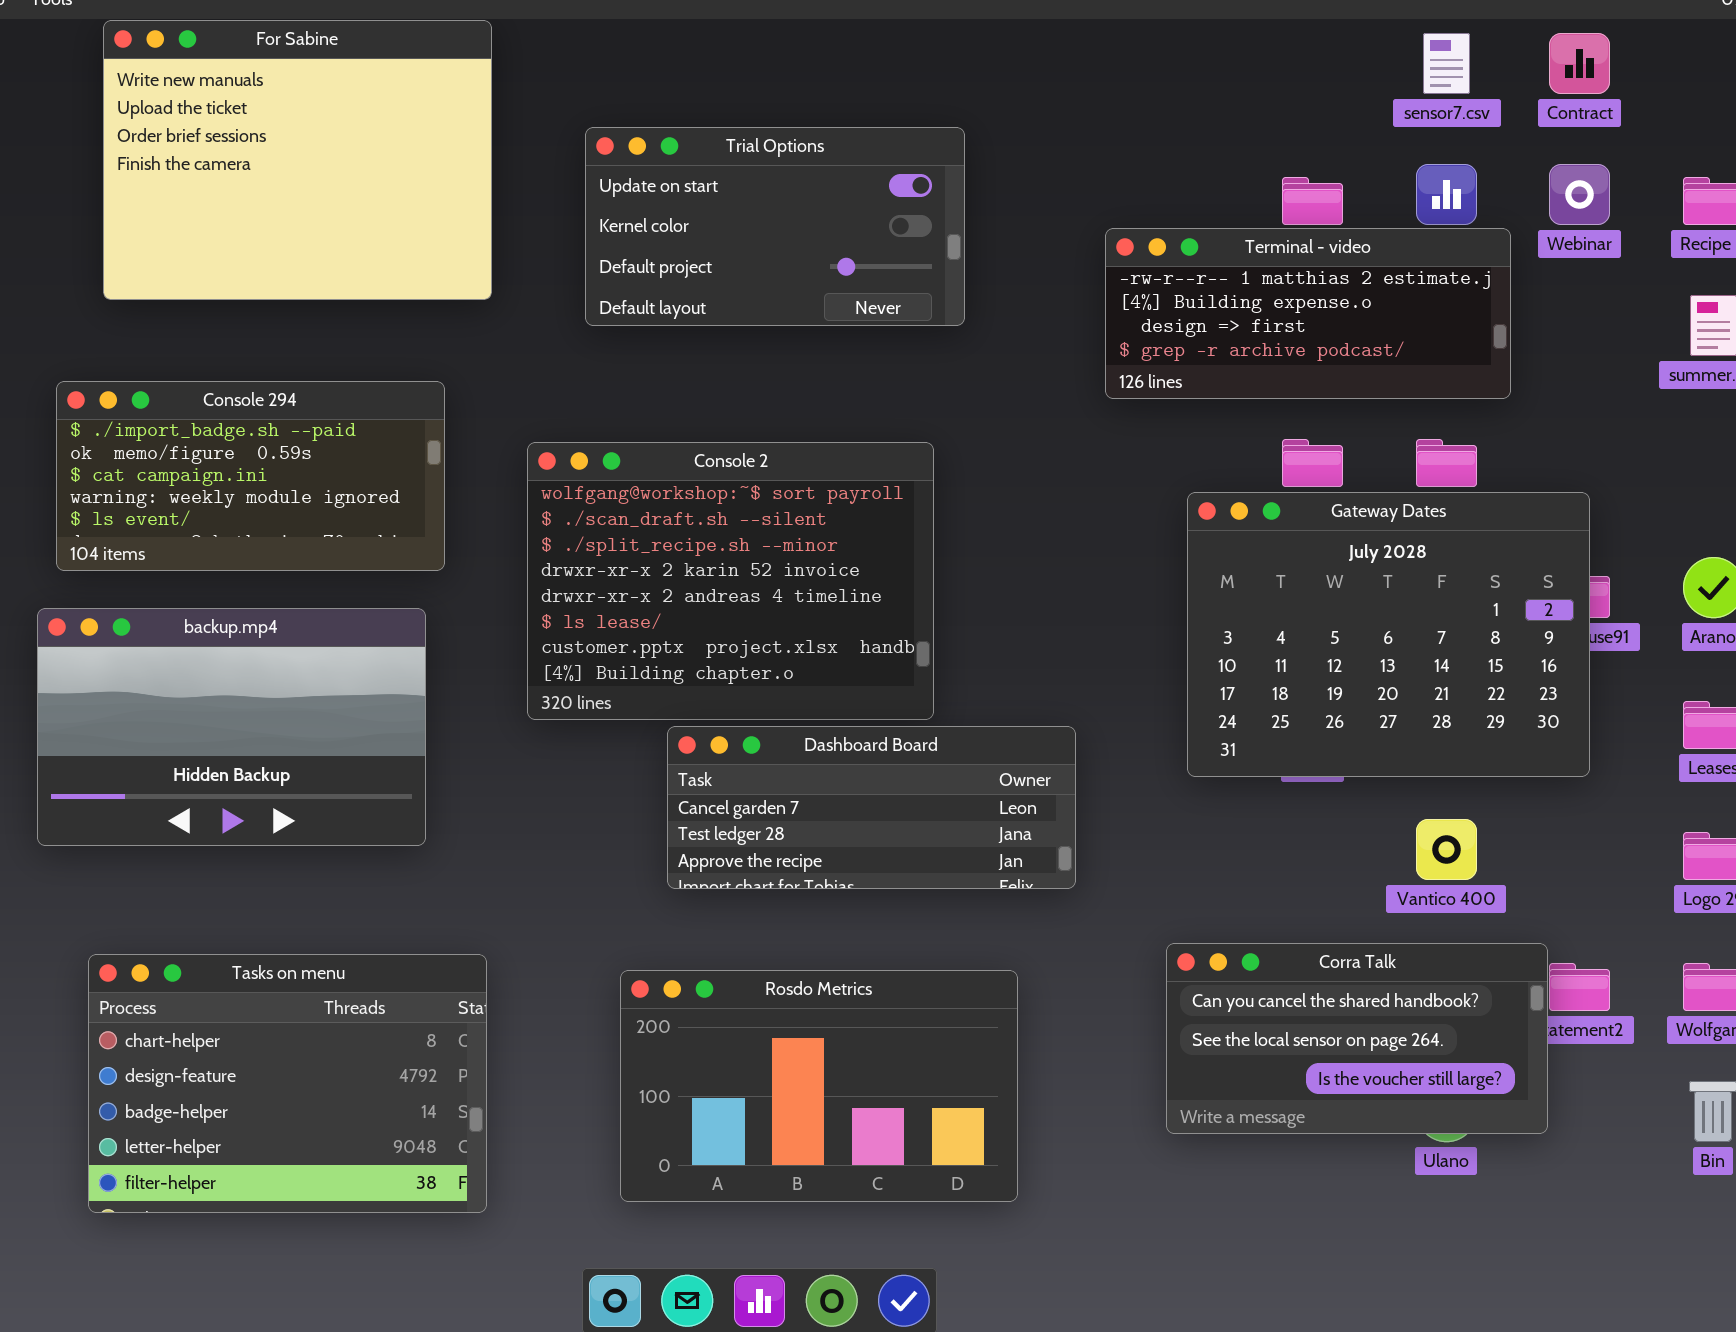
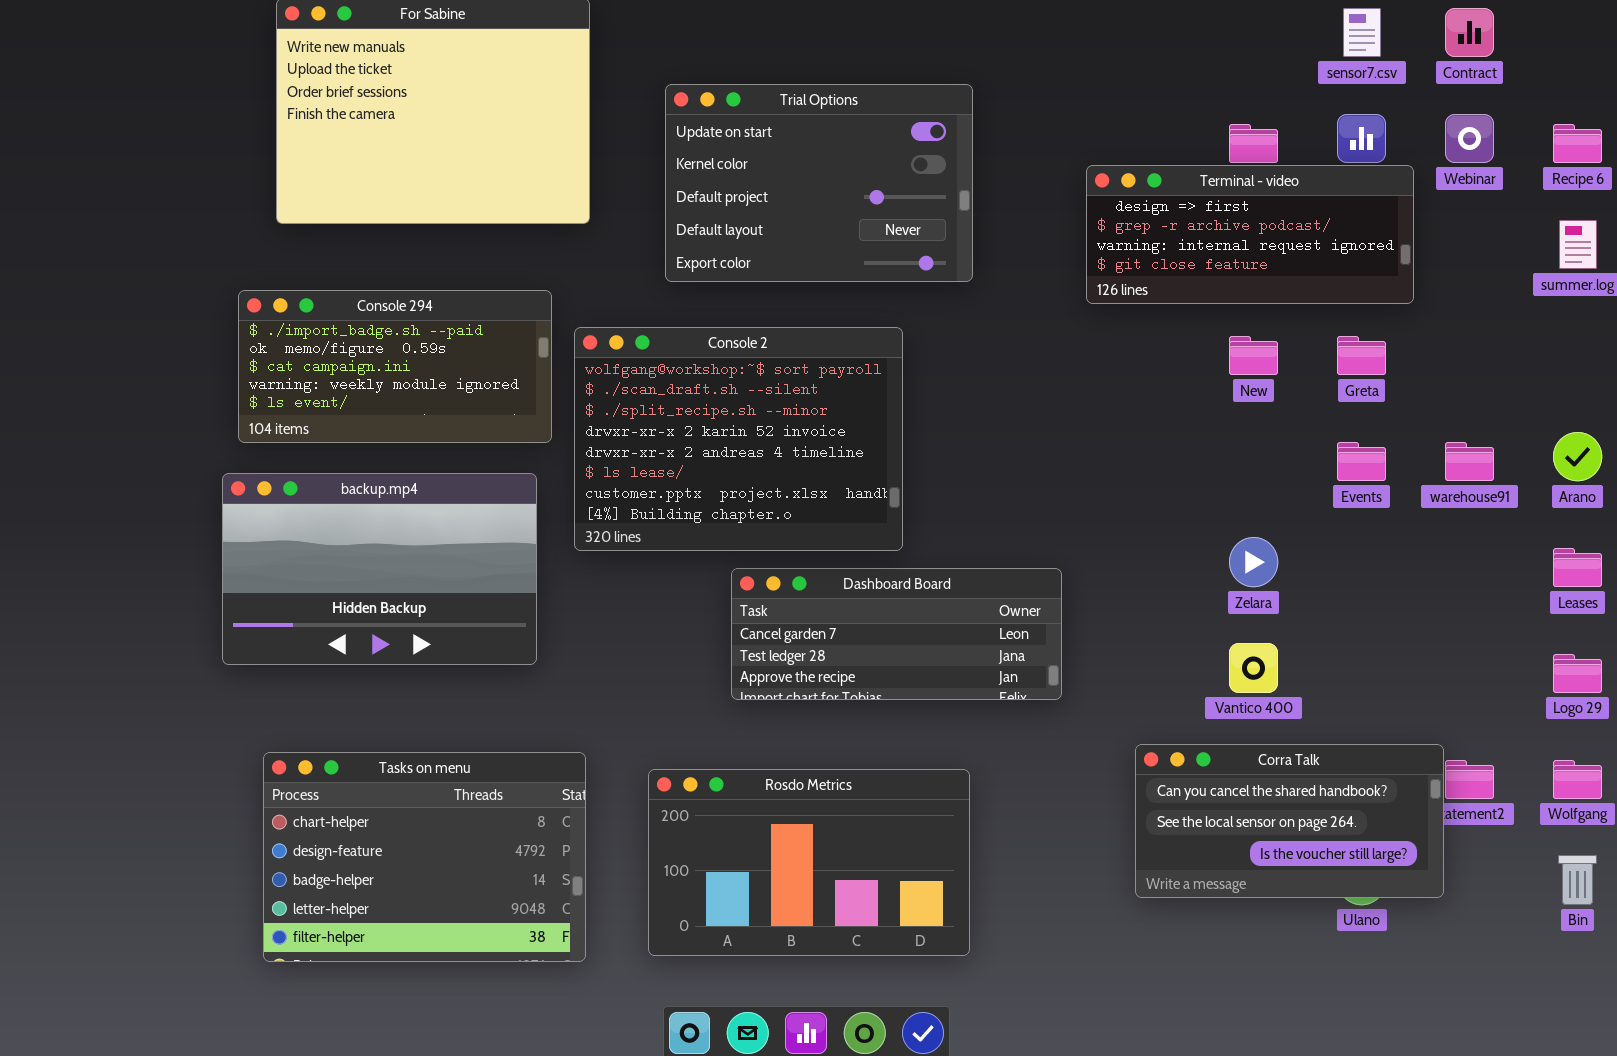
Trial Options: [585,127,965,326] -> [665,84,973,282], resized
Terminal - video: [1105,228,1511,399] -> [1086,165,1414,304], scrolled down 2 rows
Console 2: [527,442,934,720] -> [574,327,903,551], moved
Gateway Dates: [1187,492,1590,777] -> none, closed
Vantico 400: [1416,819,1477,880] -> [1229,643,1278,693], moved
Rosdo Metrics: [620,970,1018,1202] -> [648,769,970,956], moved

